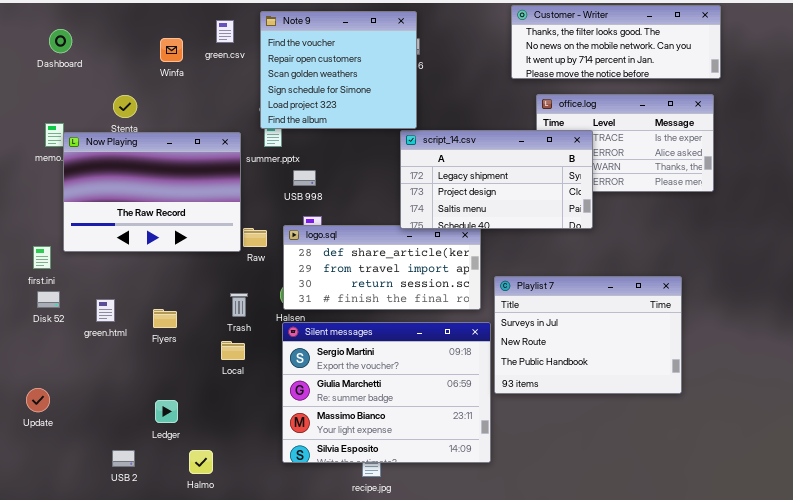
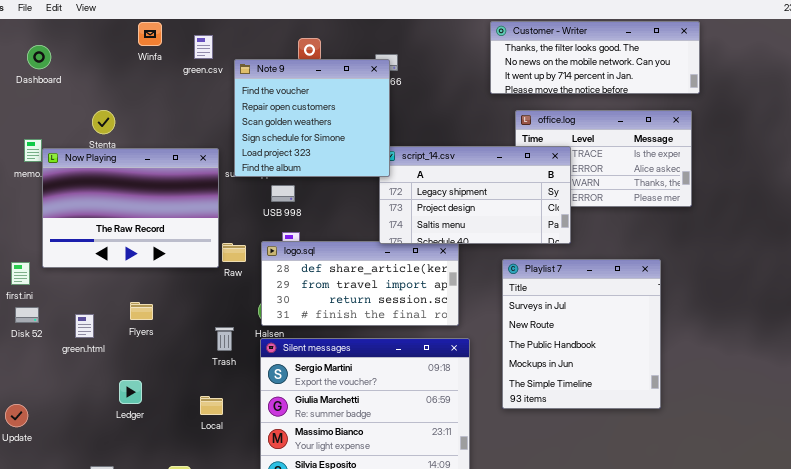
Note 9: [260,11,417,129] -> [234,59,390,177], moved
Winfa: [160,38,183,62] -> [138,22,162,46], moved
Playlist 7: [494,276,682,394] -> [502,259,661,409], resized
Trash: [230,293,248,317] -> [215,327,234,351], moved
Flyers: [153,309,177,328] -> [130,302,153,320], moved
Local: [221,341,245,360] -> [200,396,223,415], moved
Ledger: [155,400,178,423] -> [119,380,142,404], moved

